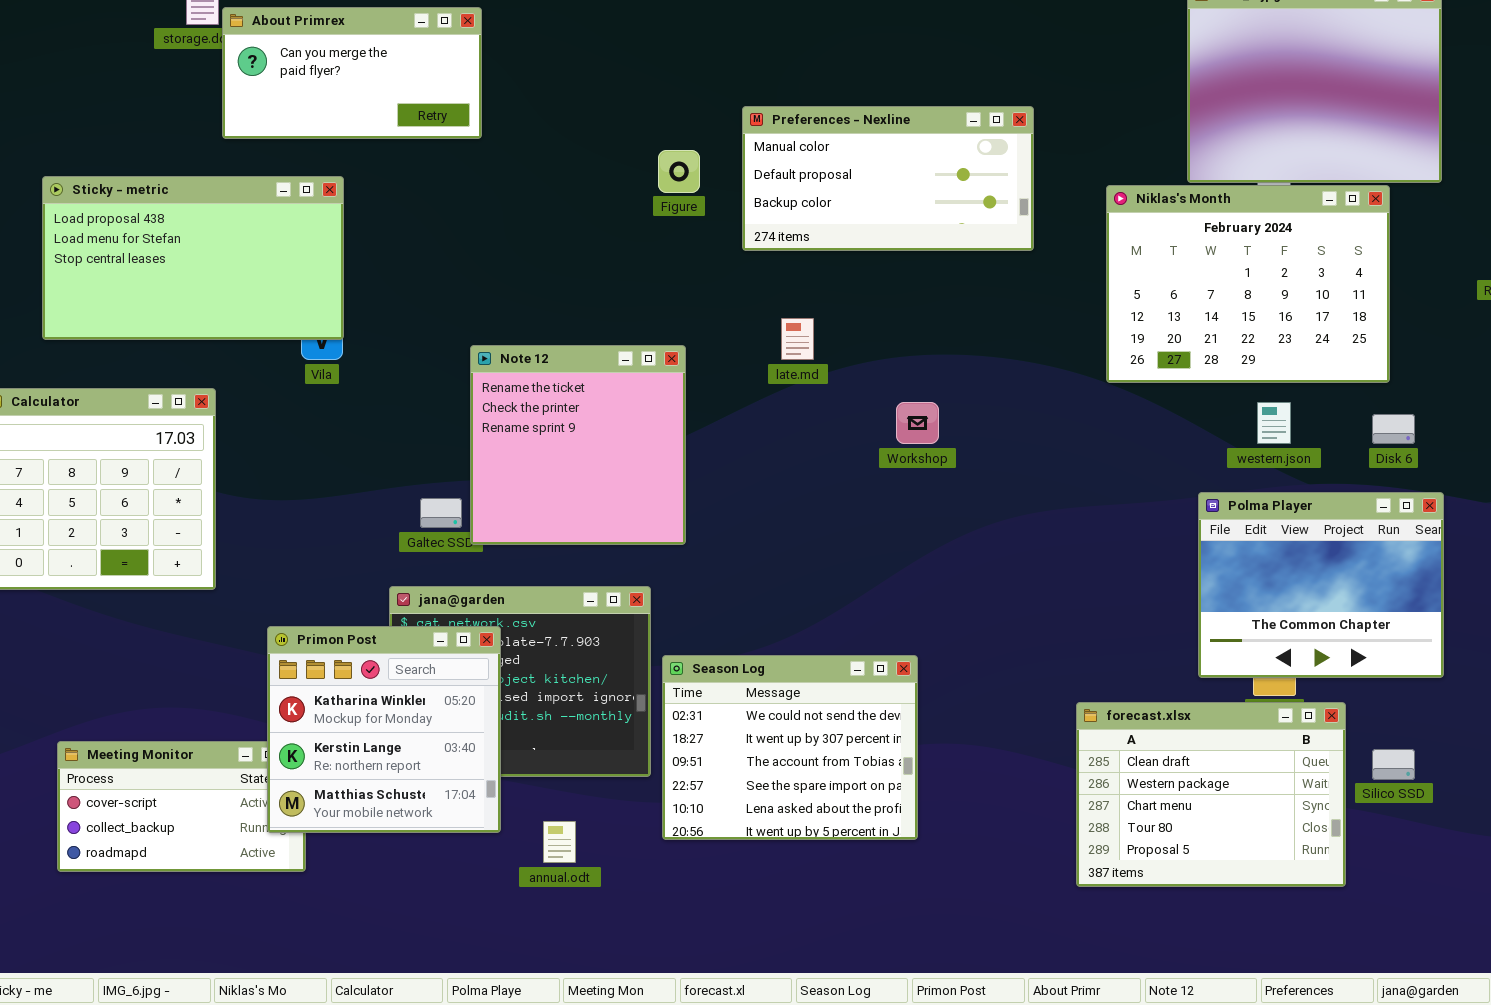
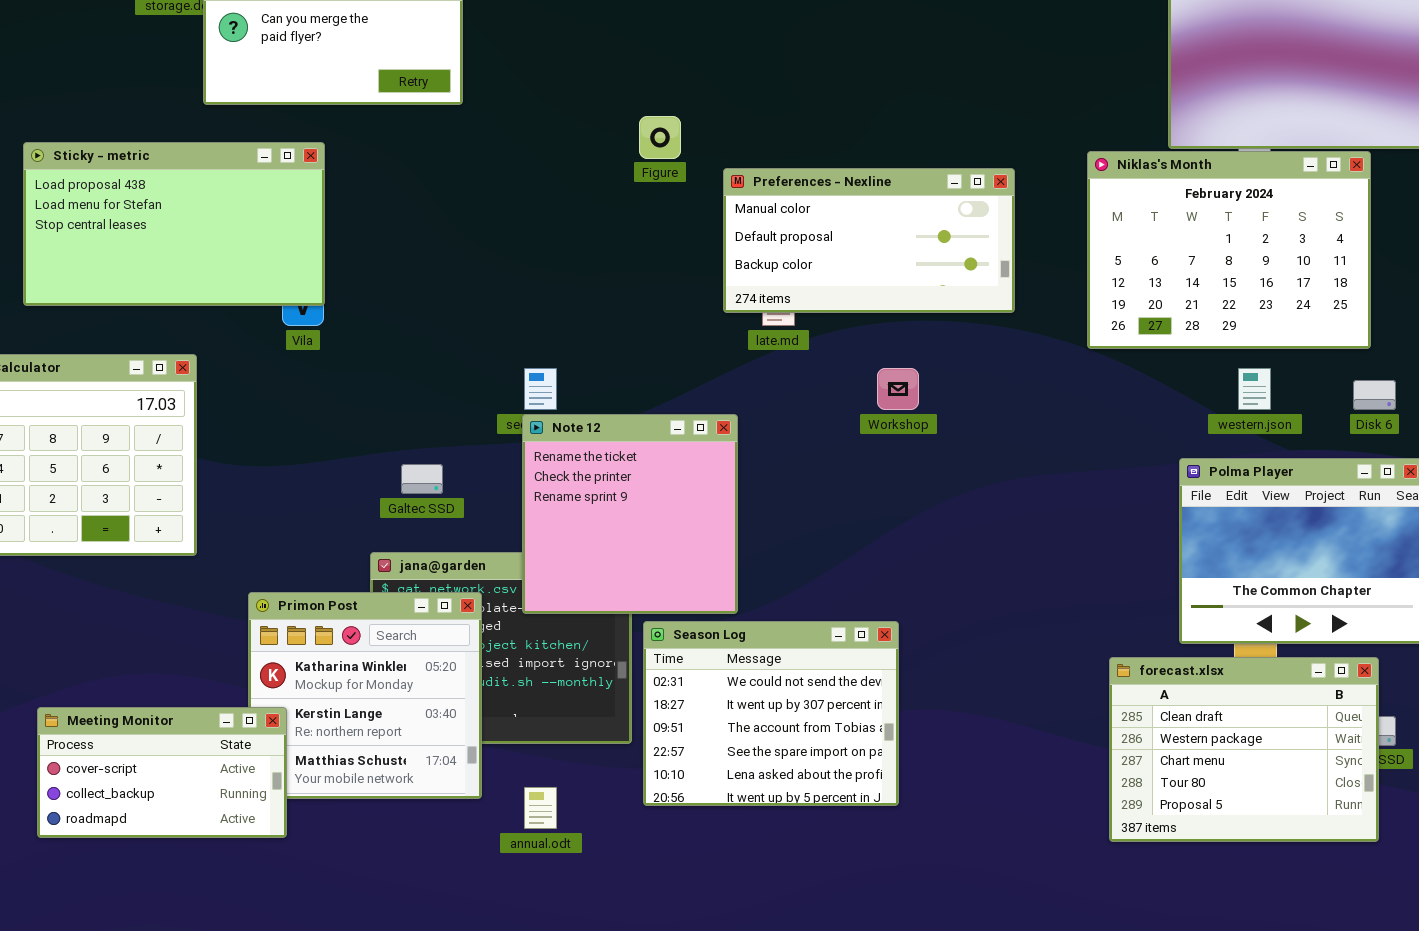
Preferences - Nexline: [742,106,1034,251] -> [723,168,1015,313], moved
Note 12: [470,345,686,545] -> [522,414,738,614], moved
forecast.xlsx: [1076,702,1346,887] -> [1109,657,1379,842], moved
Meeting Monitor: [57,741,306,872] -> [37,707,287,838], raised

